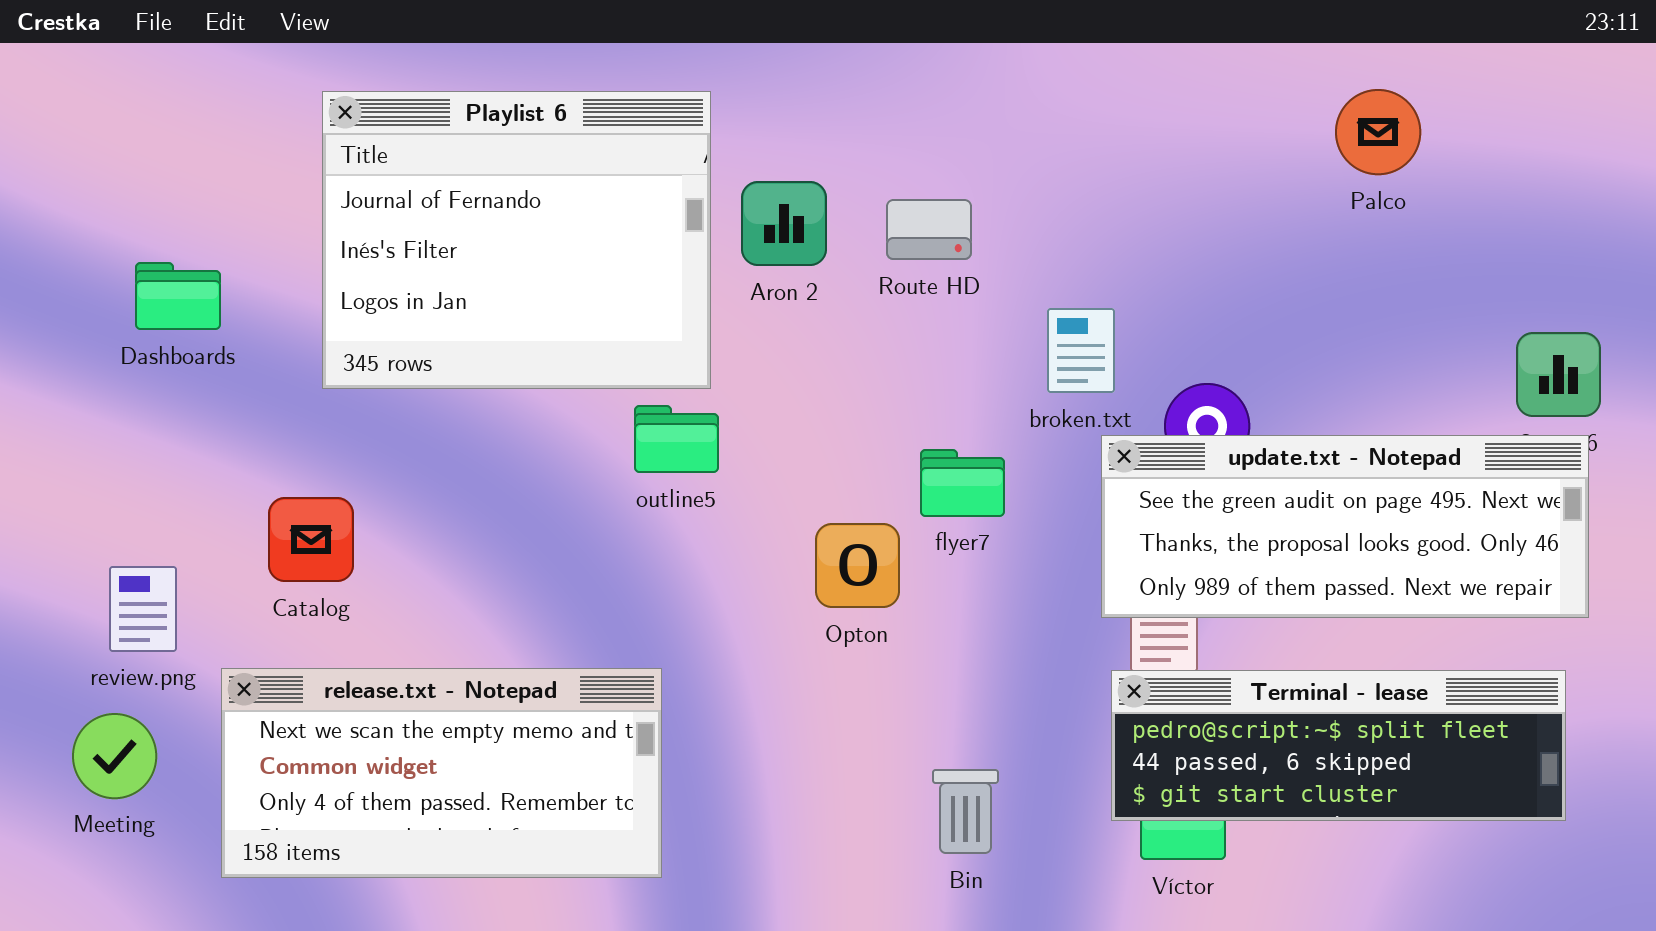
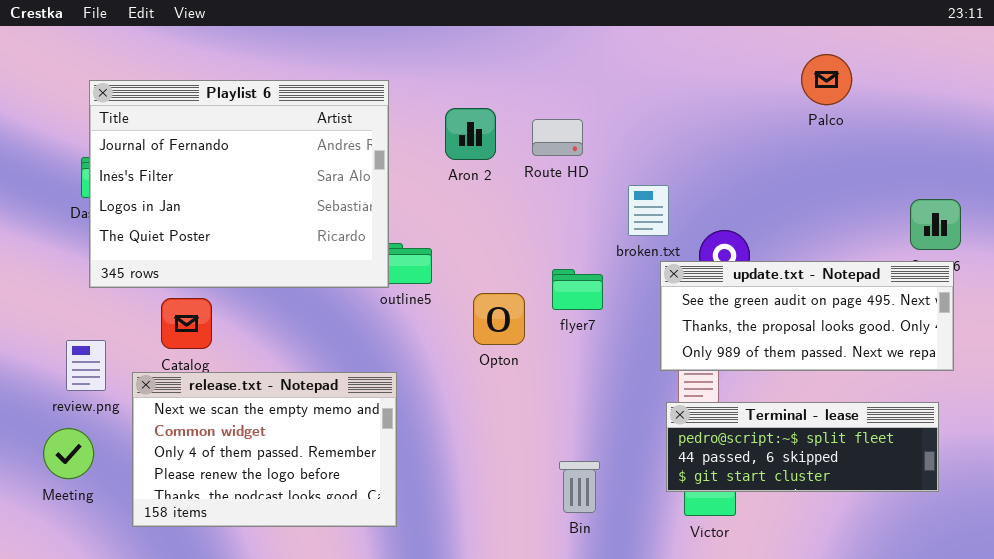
Playlist 6: [322,91,711,389] -> [89,80,389,288], moved, resized
Opton: [815,523,900,608] -> [473,293,525,345], moved
release.txt - Notepad: [221,668,662,878] -> [132,372,397,527], resized

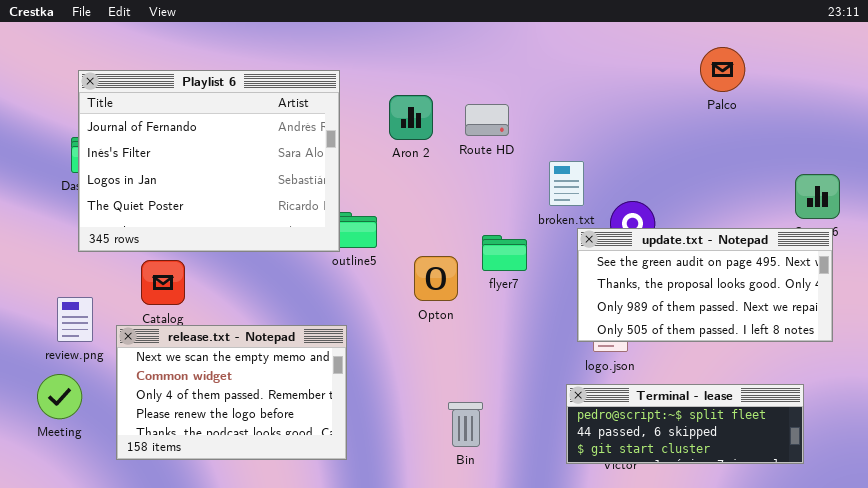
update.txt - Notepad: [660,261,954,371] -> [577,228,833,342], resized
Terminal - lease: [666,402,939,492] -> [566,384,804,464], moved
Bin: [559,461,600,513] -> [448,402,483,447], moved

